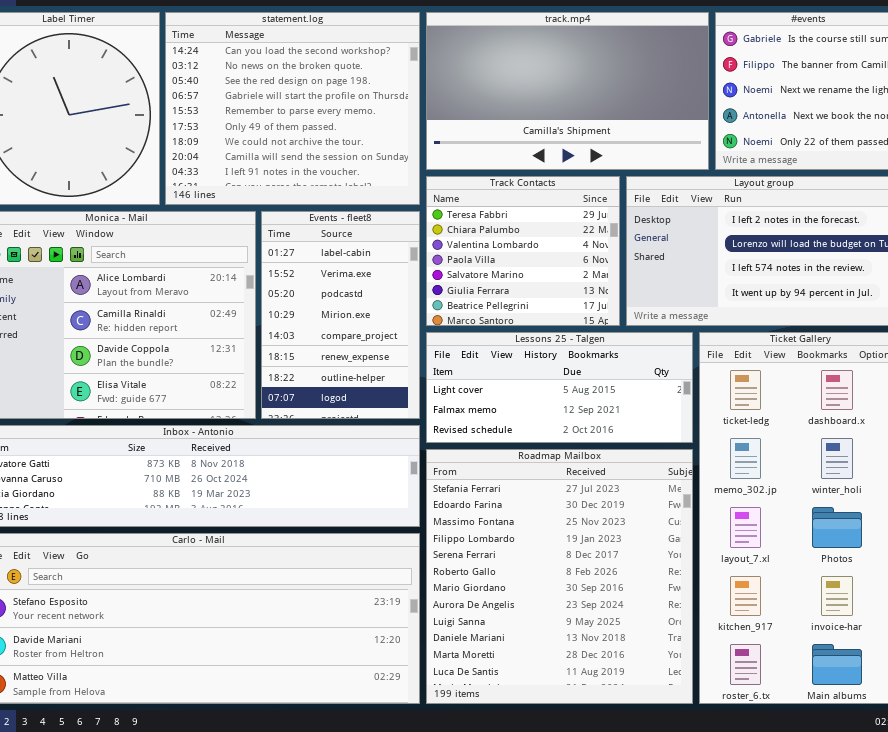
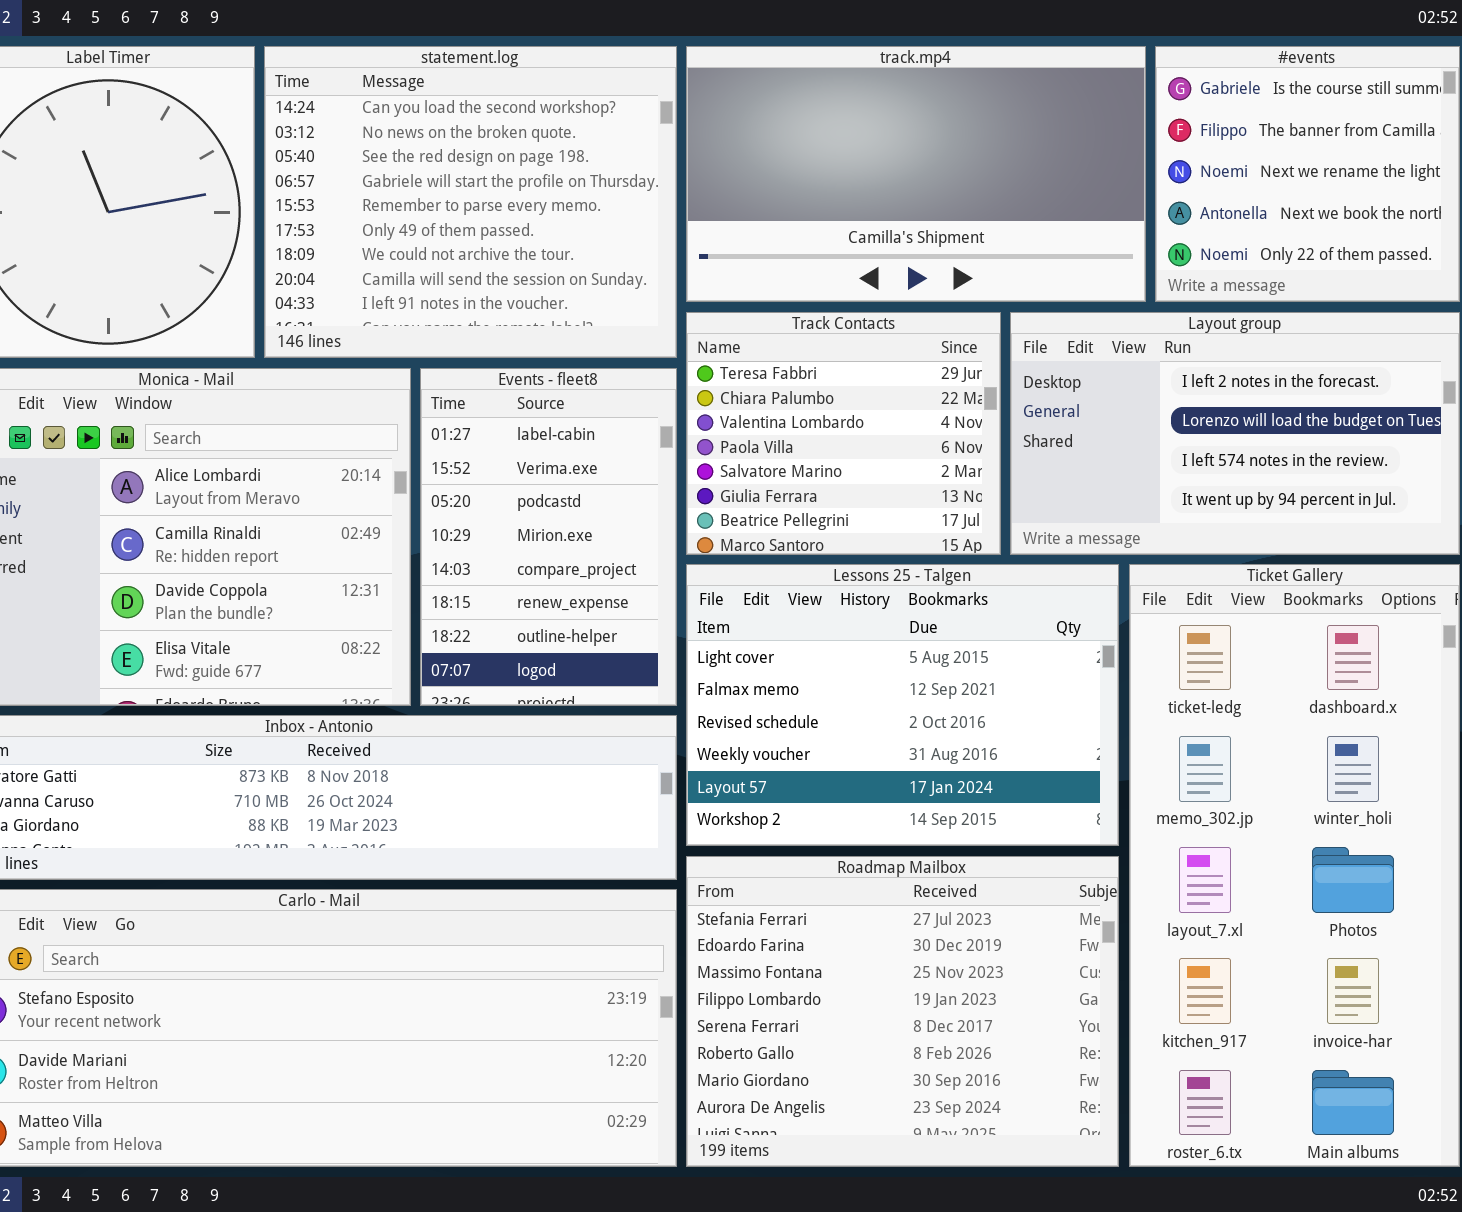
Lessons 25 - Talgen: [426,332,693,443] -> [686,564,1119,846], resized
Roadmap Mailbox: [426,449,693,704] -> [686,856,1119,1167], resized

